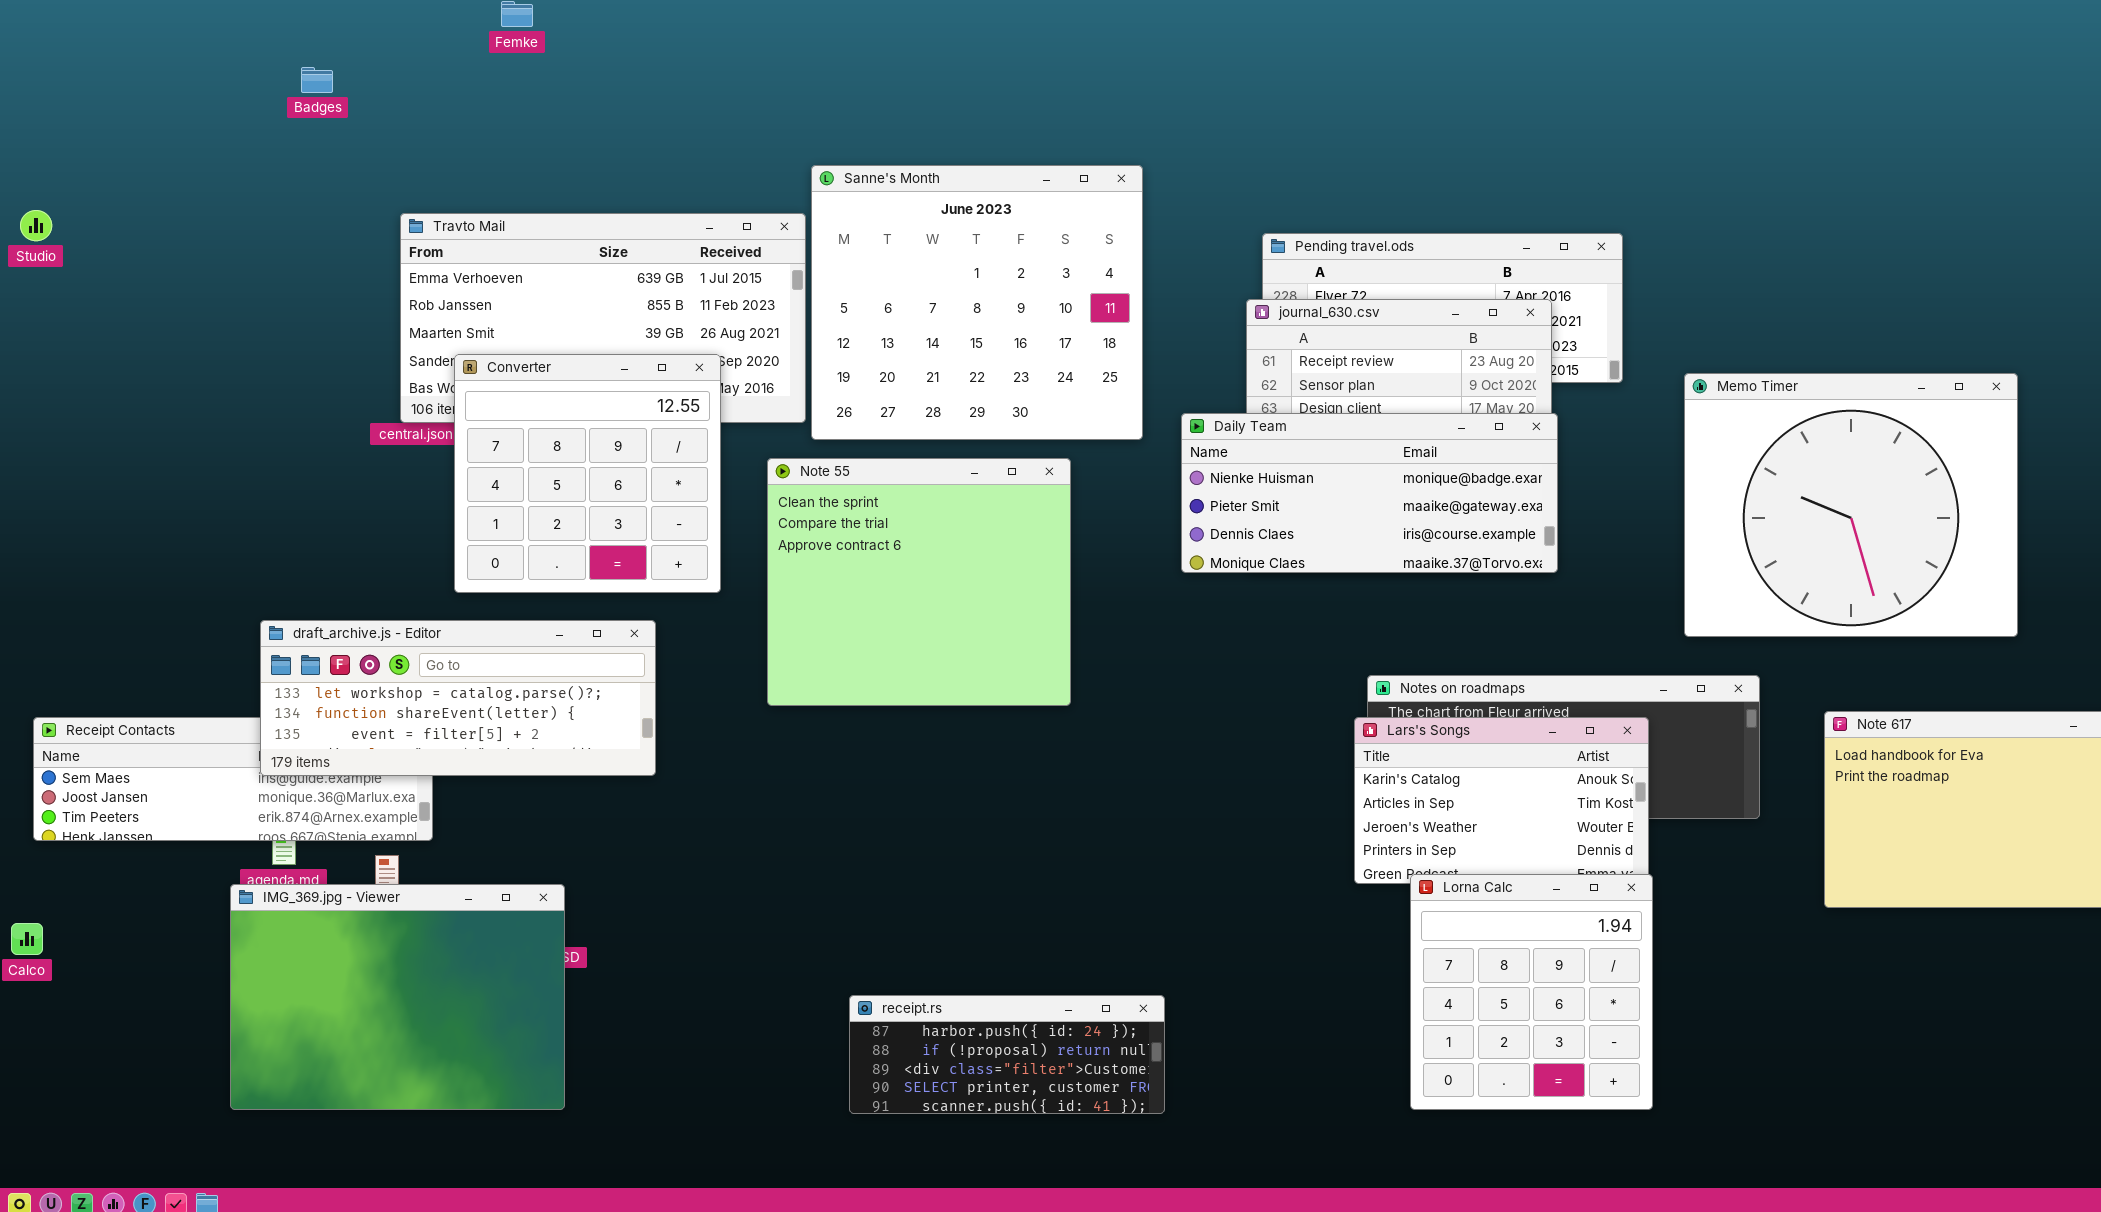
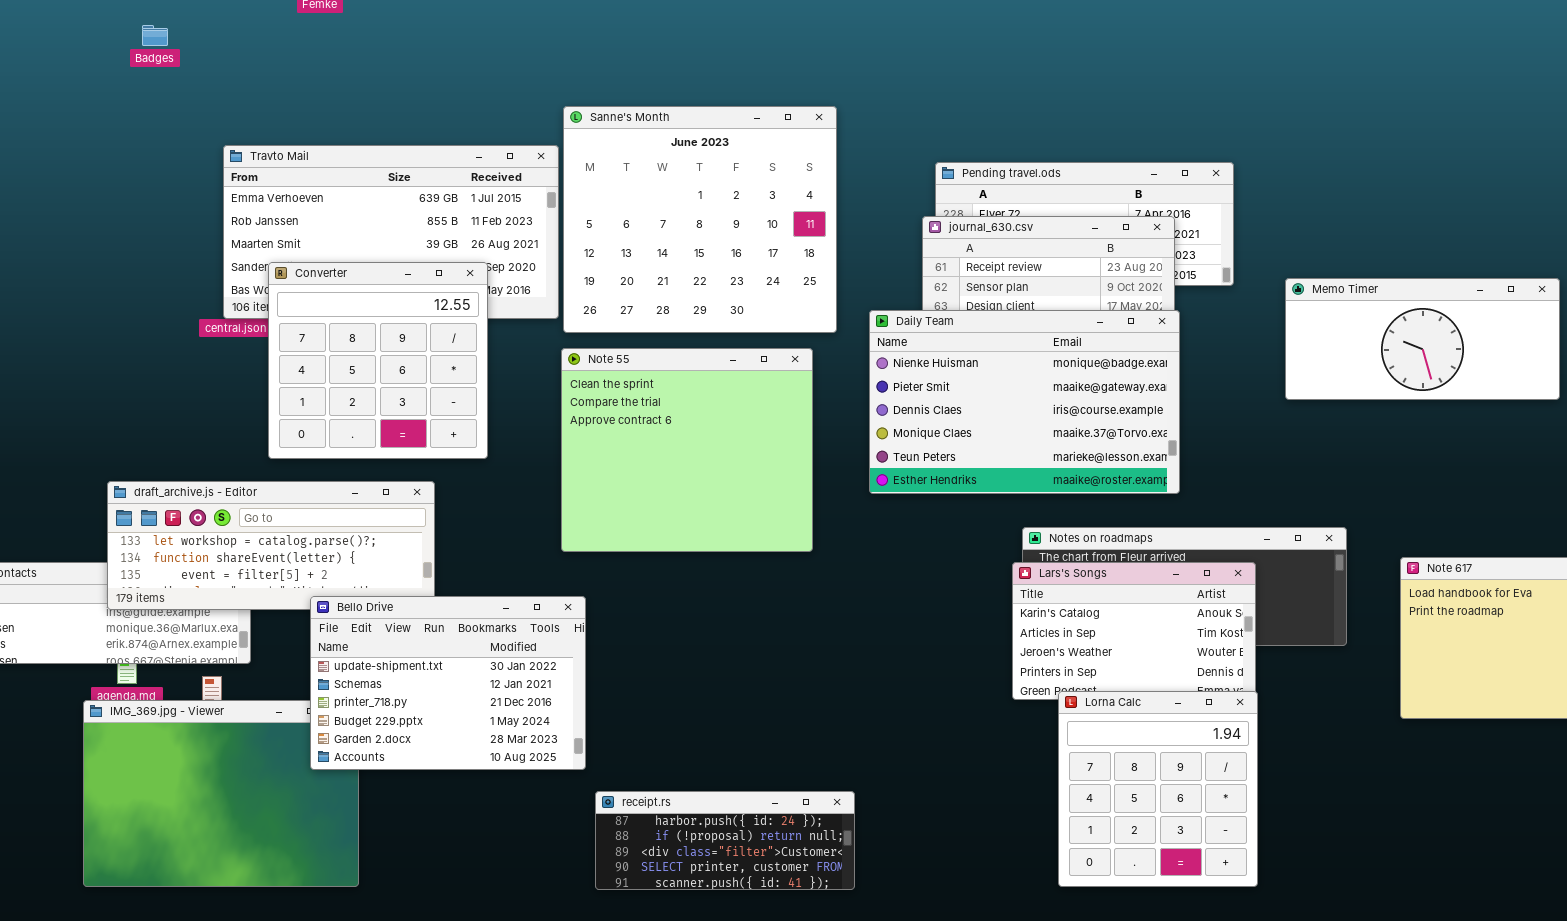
Memo Timer: [1684,373,2018,637] -> [1285,278,1560,400], resized
Daily Team: [1181,413,1558,573] -> [869,310,1180,494], resized
Note 55: [767,458,1071,706] -> [561,348,813,552], moved
Bello Drive: none -> [310,596,586,770], opened

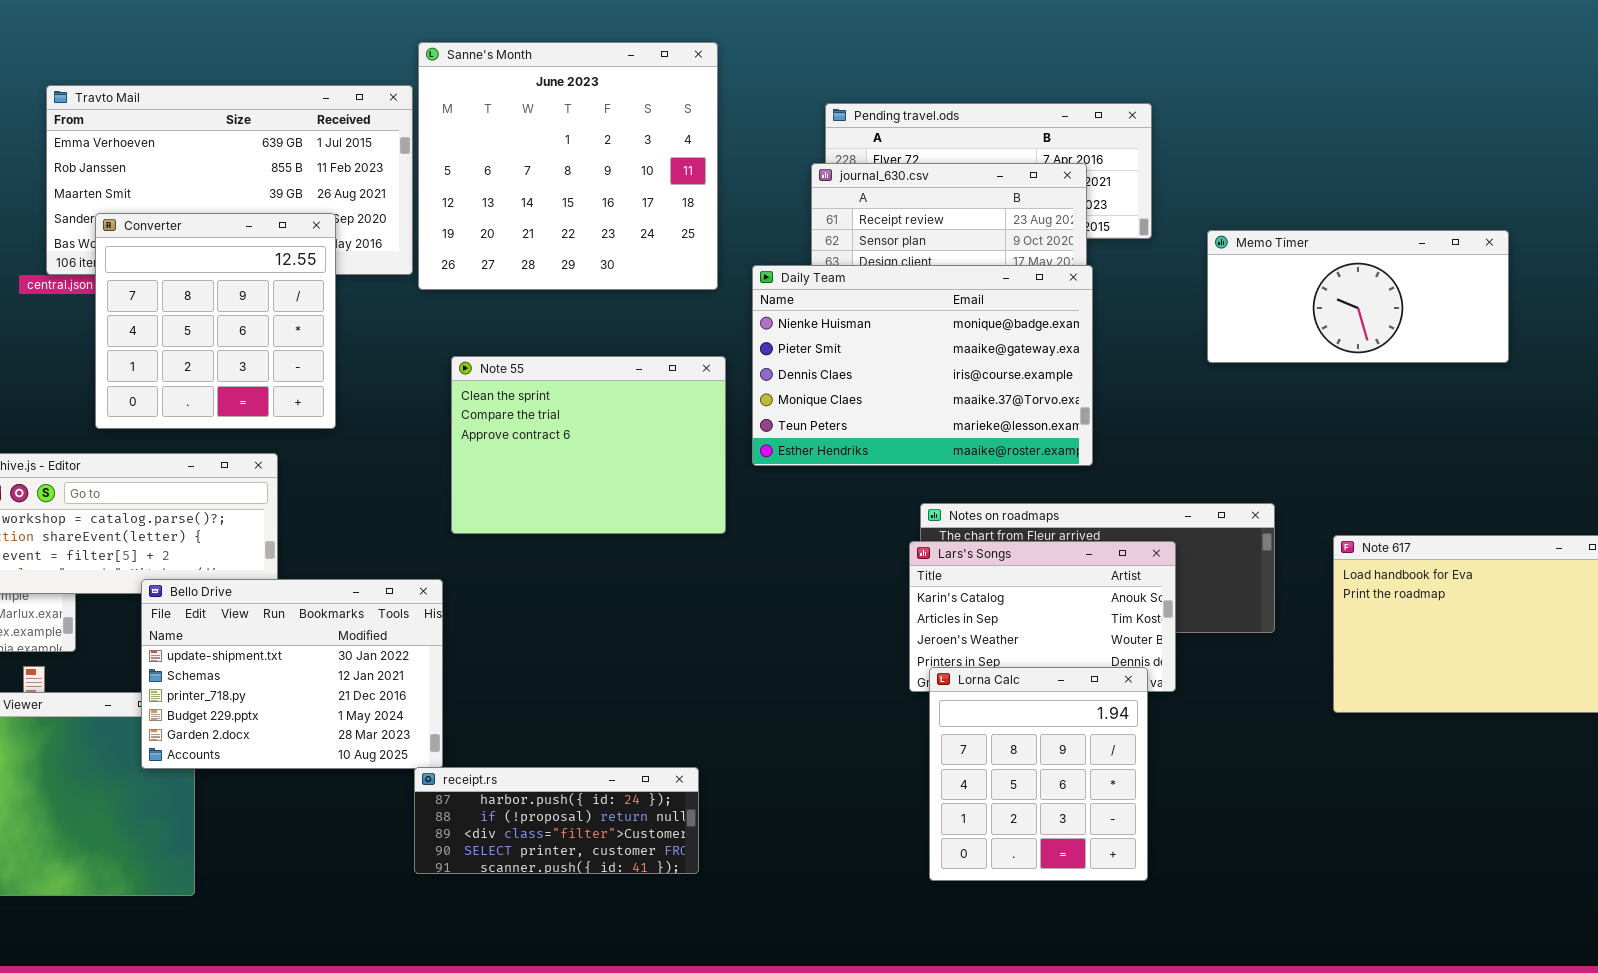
Note 55: [561,348,813,552] -> [451,356,726,534], moved, resized
Lorna Calc: [1058,691,1258,887] -> [929,667,1148,881], moved
receipt.rs: [595,791,855,890] -> [414,767,699,874], moved

